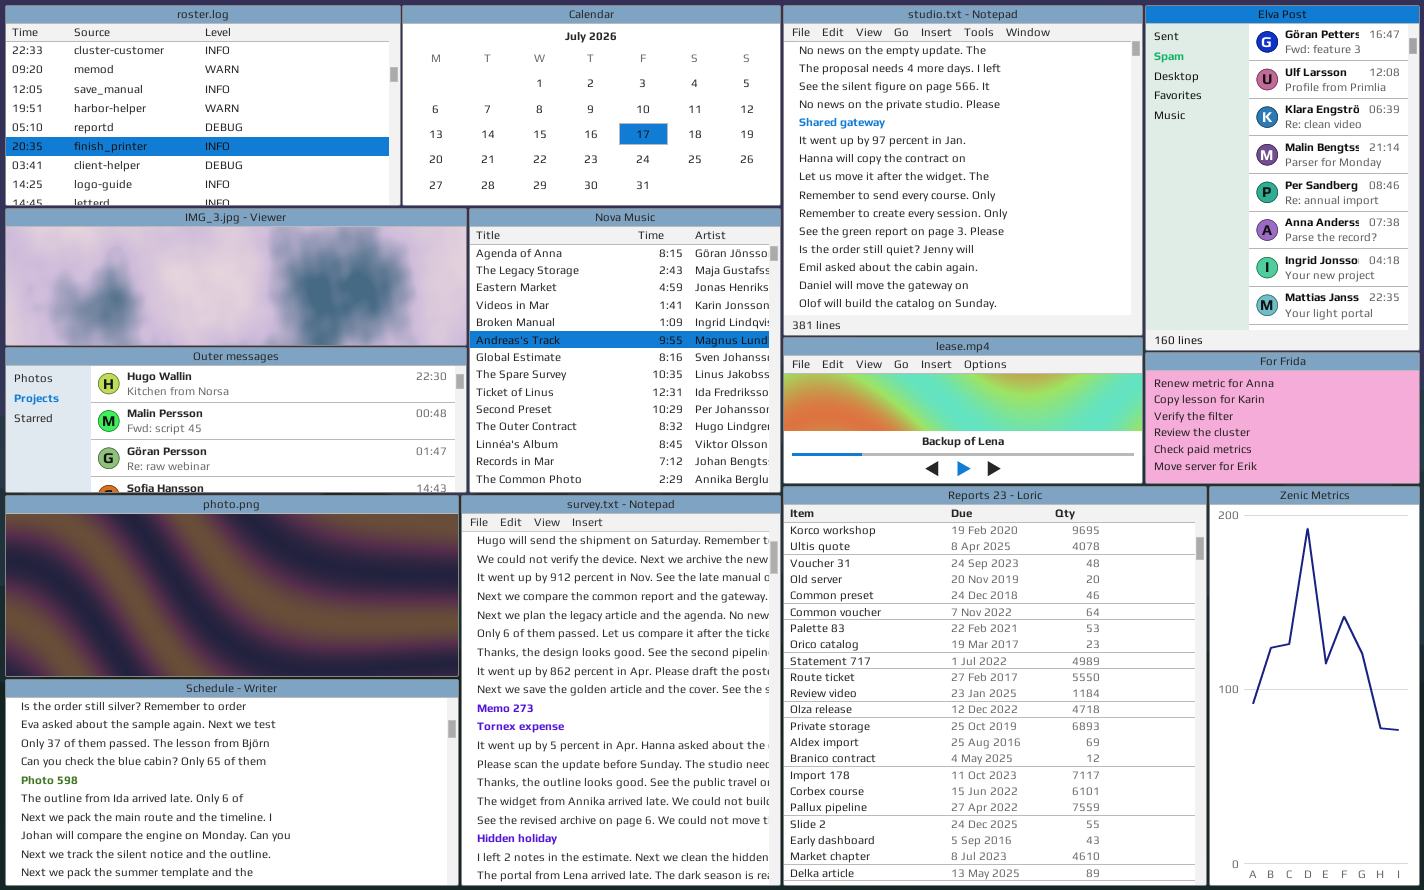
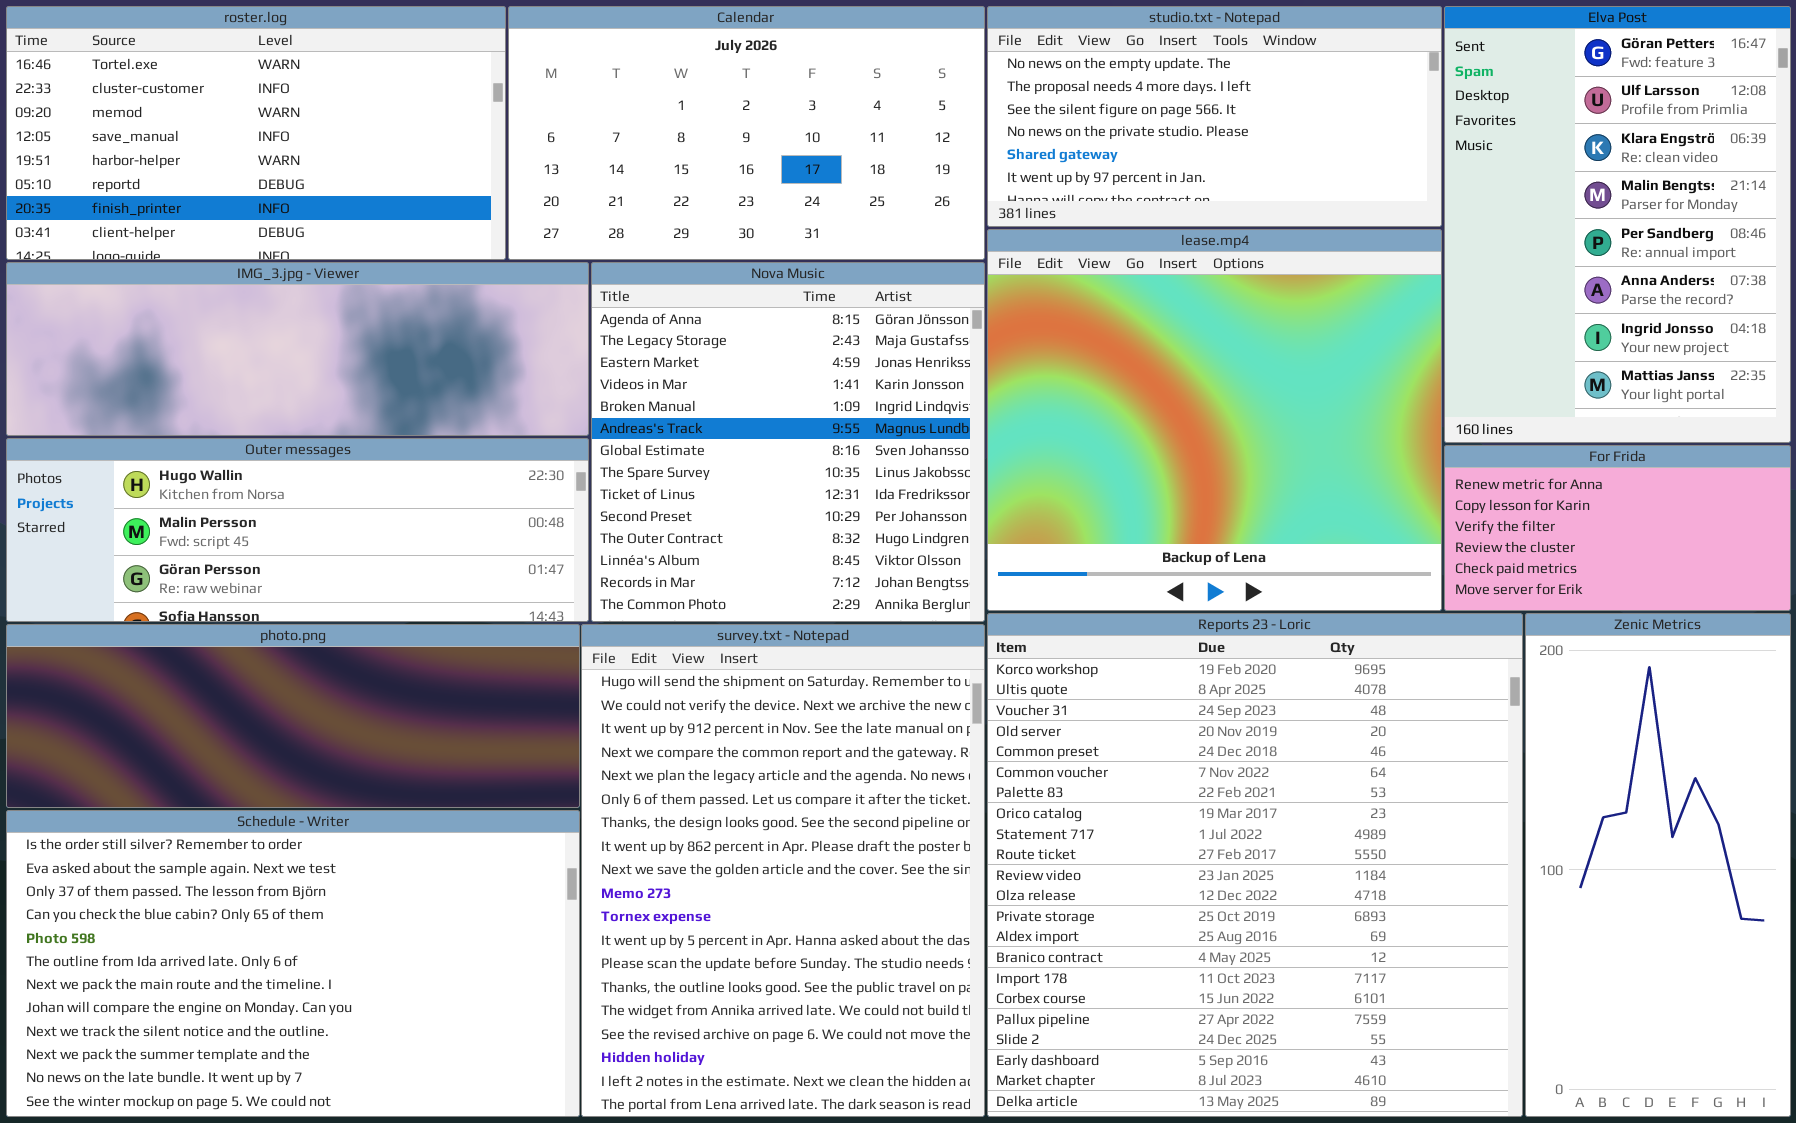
roster.log: [5,5,401,206] -> [6,6,506,260], scrolled up 1 row
studio.txt - Notepad: [783,5,1143,336] -> [987,6,1442,227], resized
lease.mp4: [783,337,1143,484] -> [987,229,1442,611], resized
photo.png: [5,495,459,677] -> [6,624,580,808], resized
Schedule - Writer: [5,679,459,886] -> [6,810,580,1117], resized

